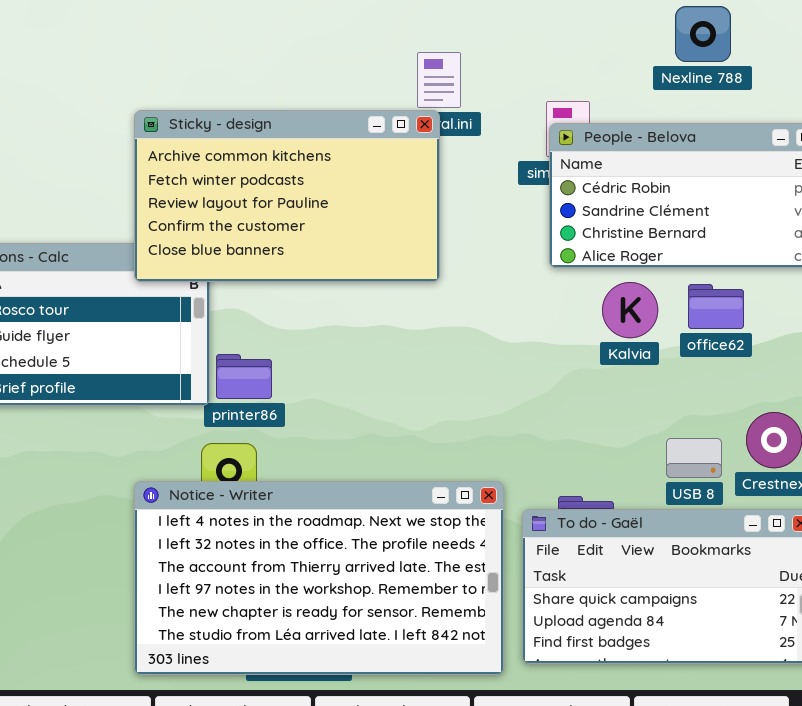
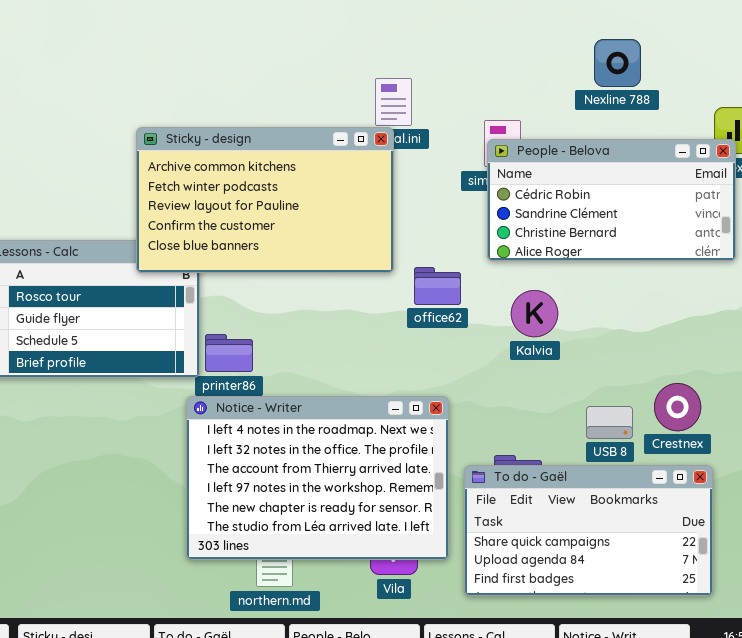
Kalvia: [602,282,658,338] -> [511,290,558,337], moved
office62: [688,284,744,329] -> [414,267,461,305], moved
Notice - Writer: [134,481,504,675] -> [186,396,449,560], moved, resized

